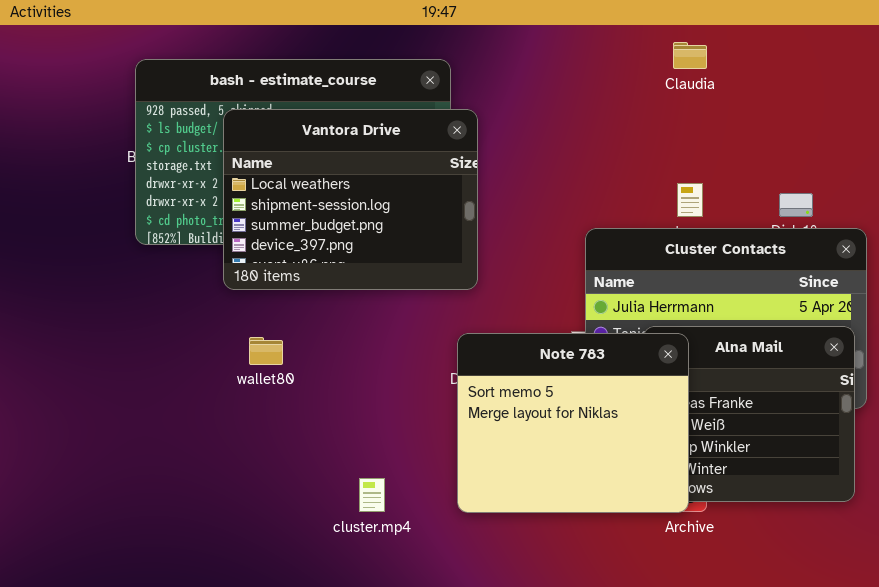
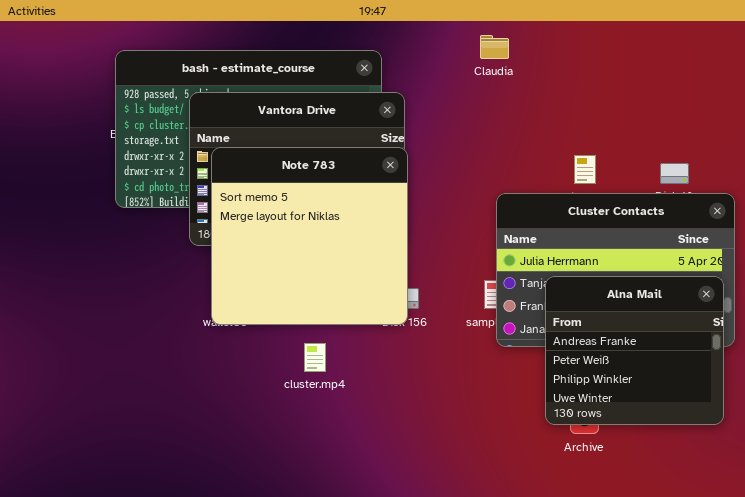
Claudia: [673,42,707,69] -> [480,35,509,59], moved
Note 783: [457,333,689,513] -> [211,147,408,325], moved, resized
cluster.mp4: [359,478,385,512] -> [304,343,326,372], moved

